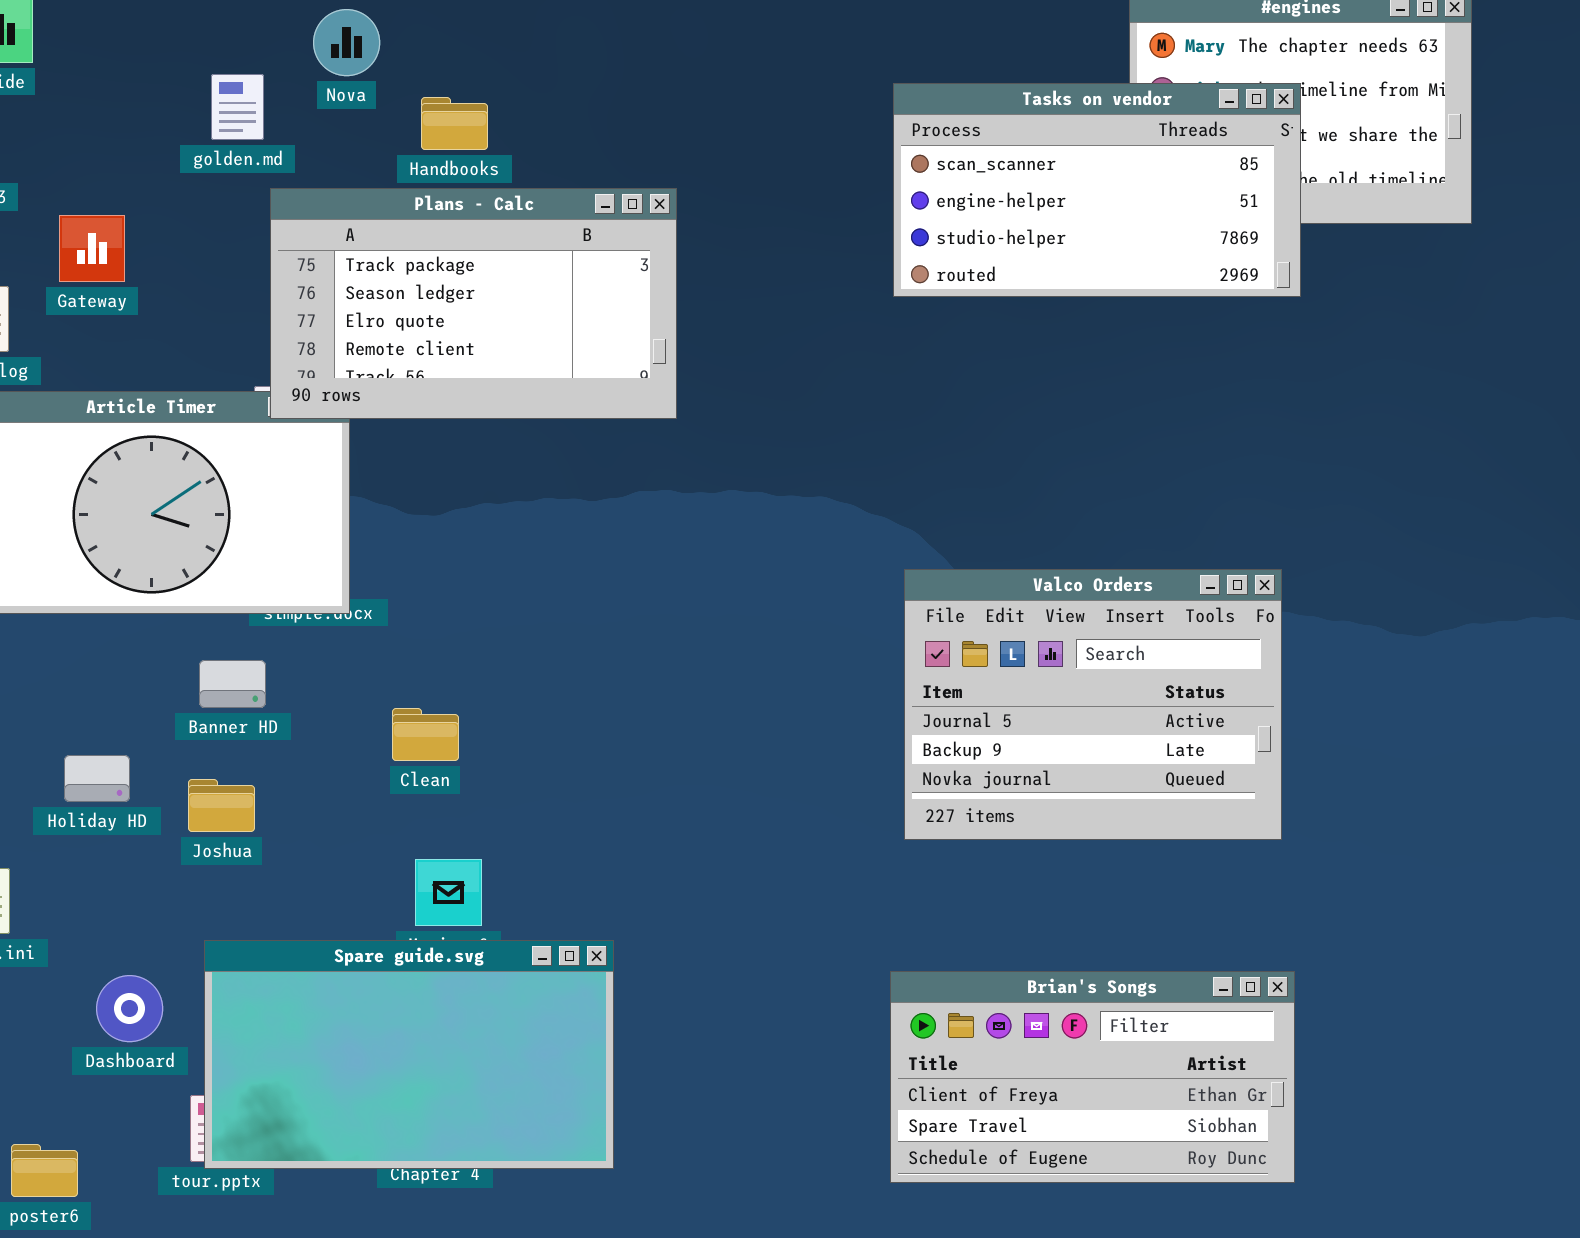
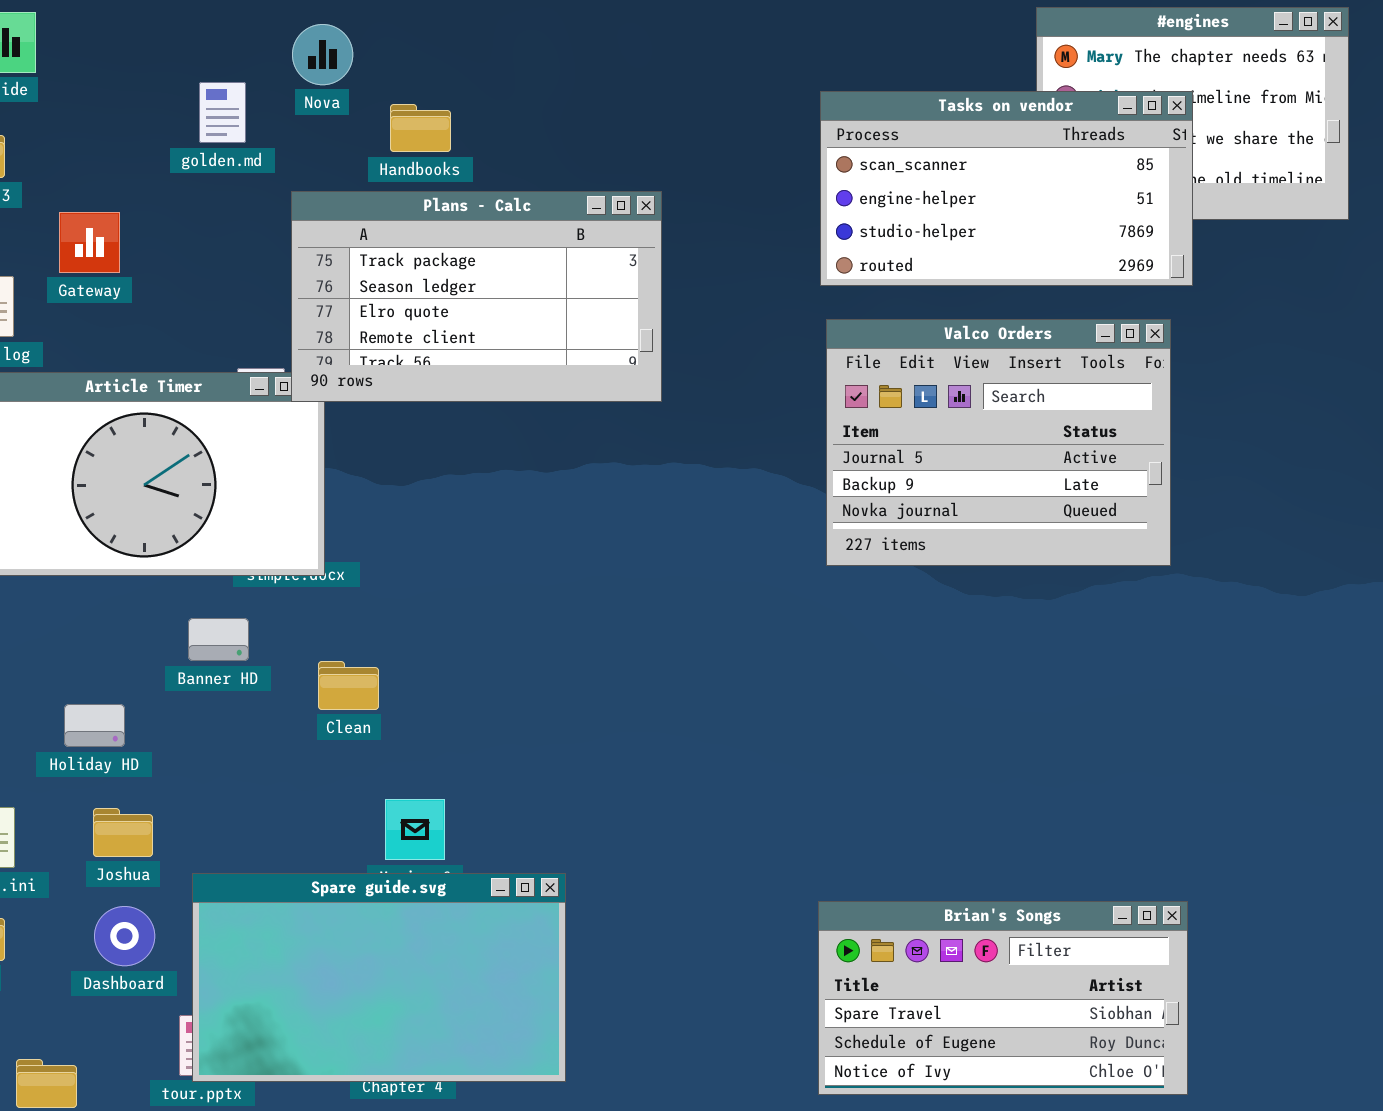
Plans - Calc: [270,188,677,419] -> [291,191,662,402], moved
Valco Orders: [904,569,1282,840] -> [826,319,1171,566], moved
Clean: [392,708,459,761] -> [318,661,379,710], moved
Joshua: [188,779,255,832] -> [93,808,153,857], moved
Brian's Songs: [890,971,1295,1183] -> [818,901,1188,1095], scrolled down 1 row

